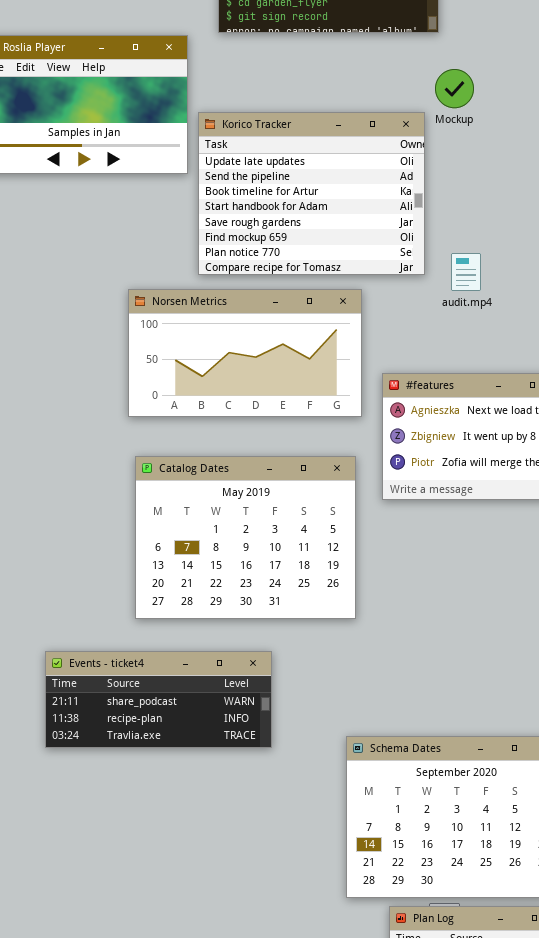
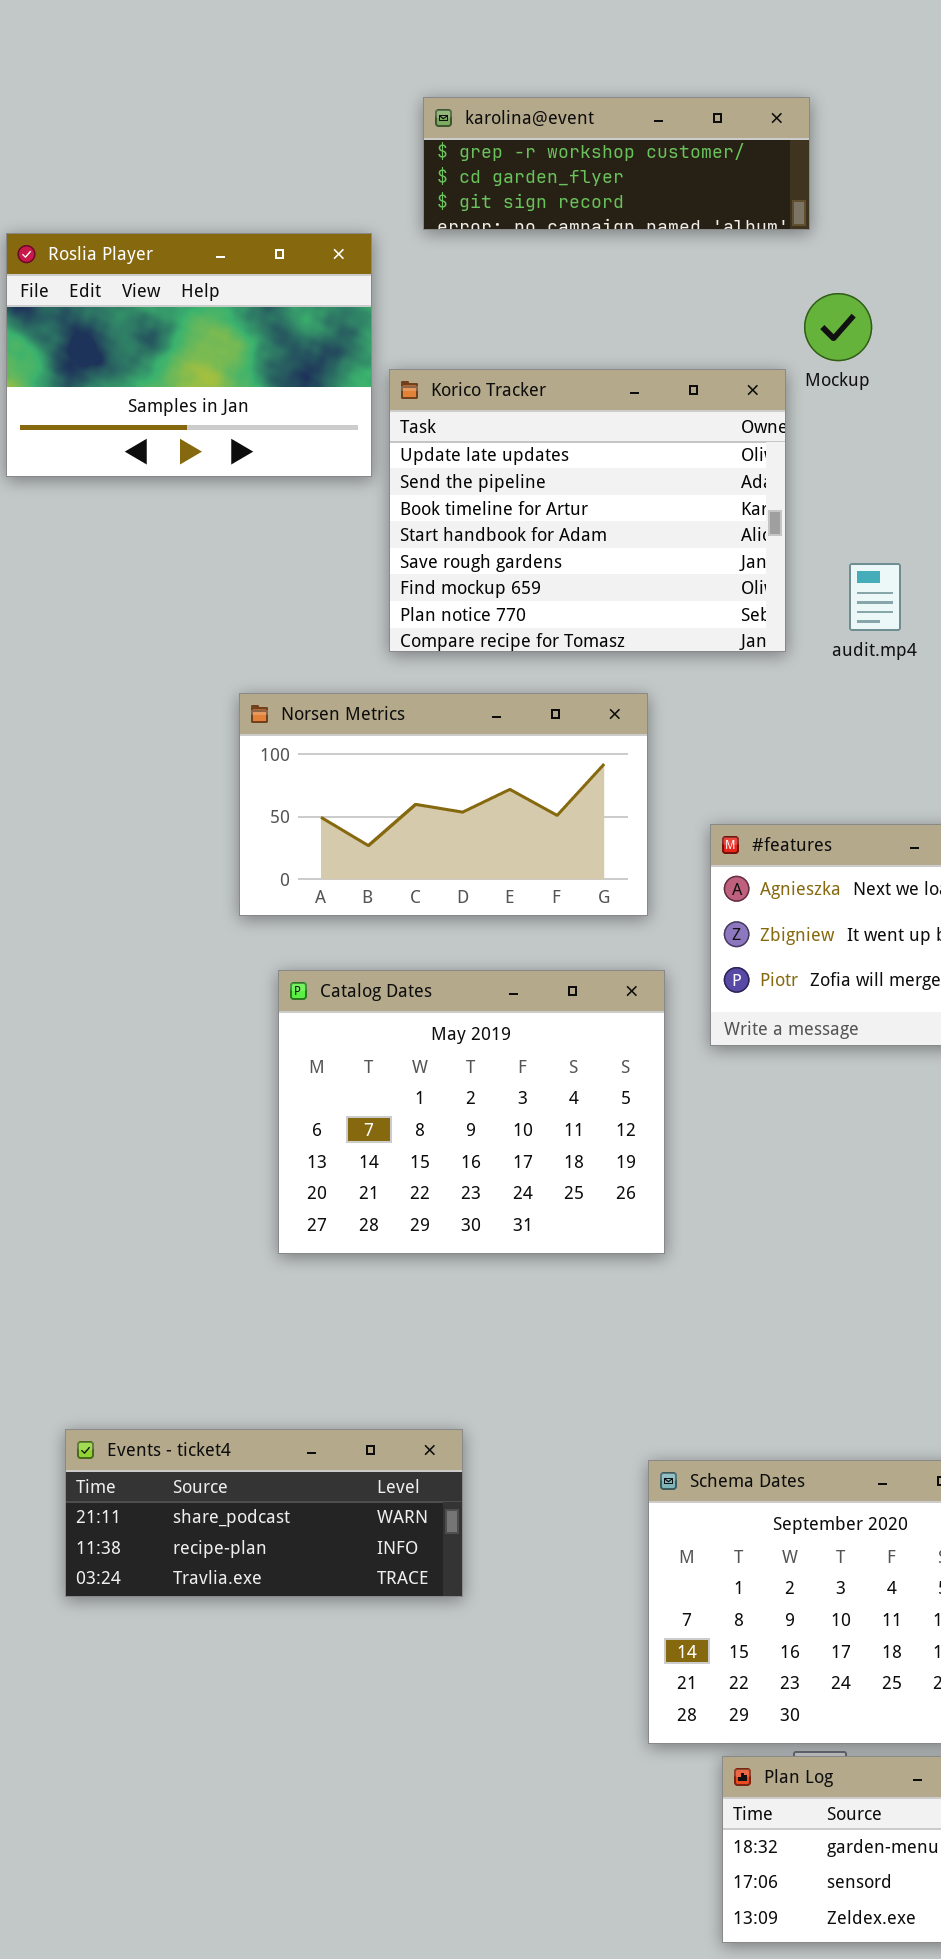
audit.mp4: [451,253,481,291] -> [849,563,901,631], moved
Norsen Metrics: [128,289,362,417] -> [239,693,648,916], moved
Events - ticket4: [45,651,272,748] -> [65,1429,463,1597], moved

